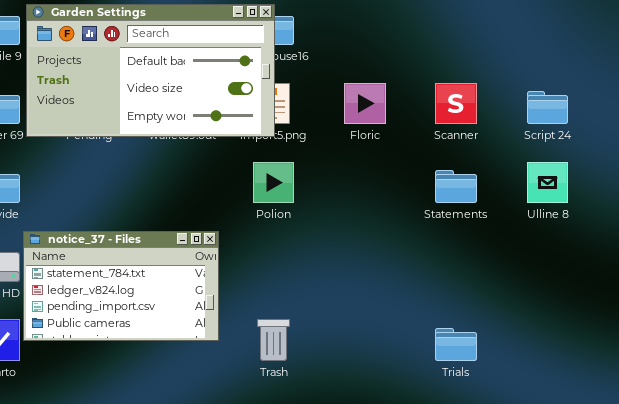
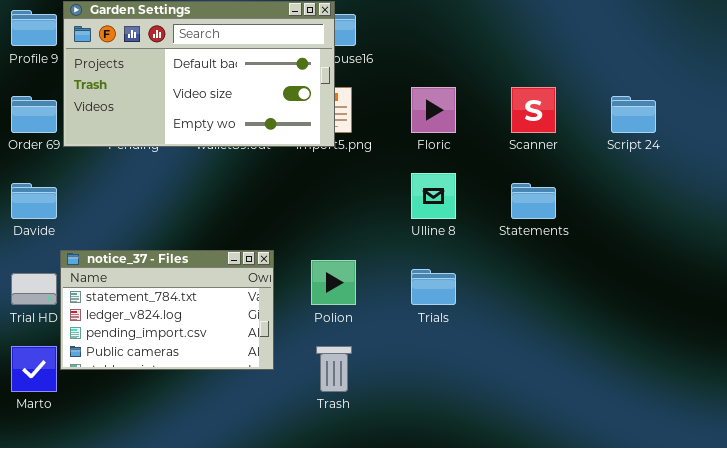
Polion: [253,162,294,203] -> [311,260,356,305], moved
Ulline 8: [527,162,568,203] -> [411,173,456,219], moved
Trials: [435,328,477,361] -> [411,269,456,305], moved

